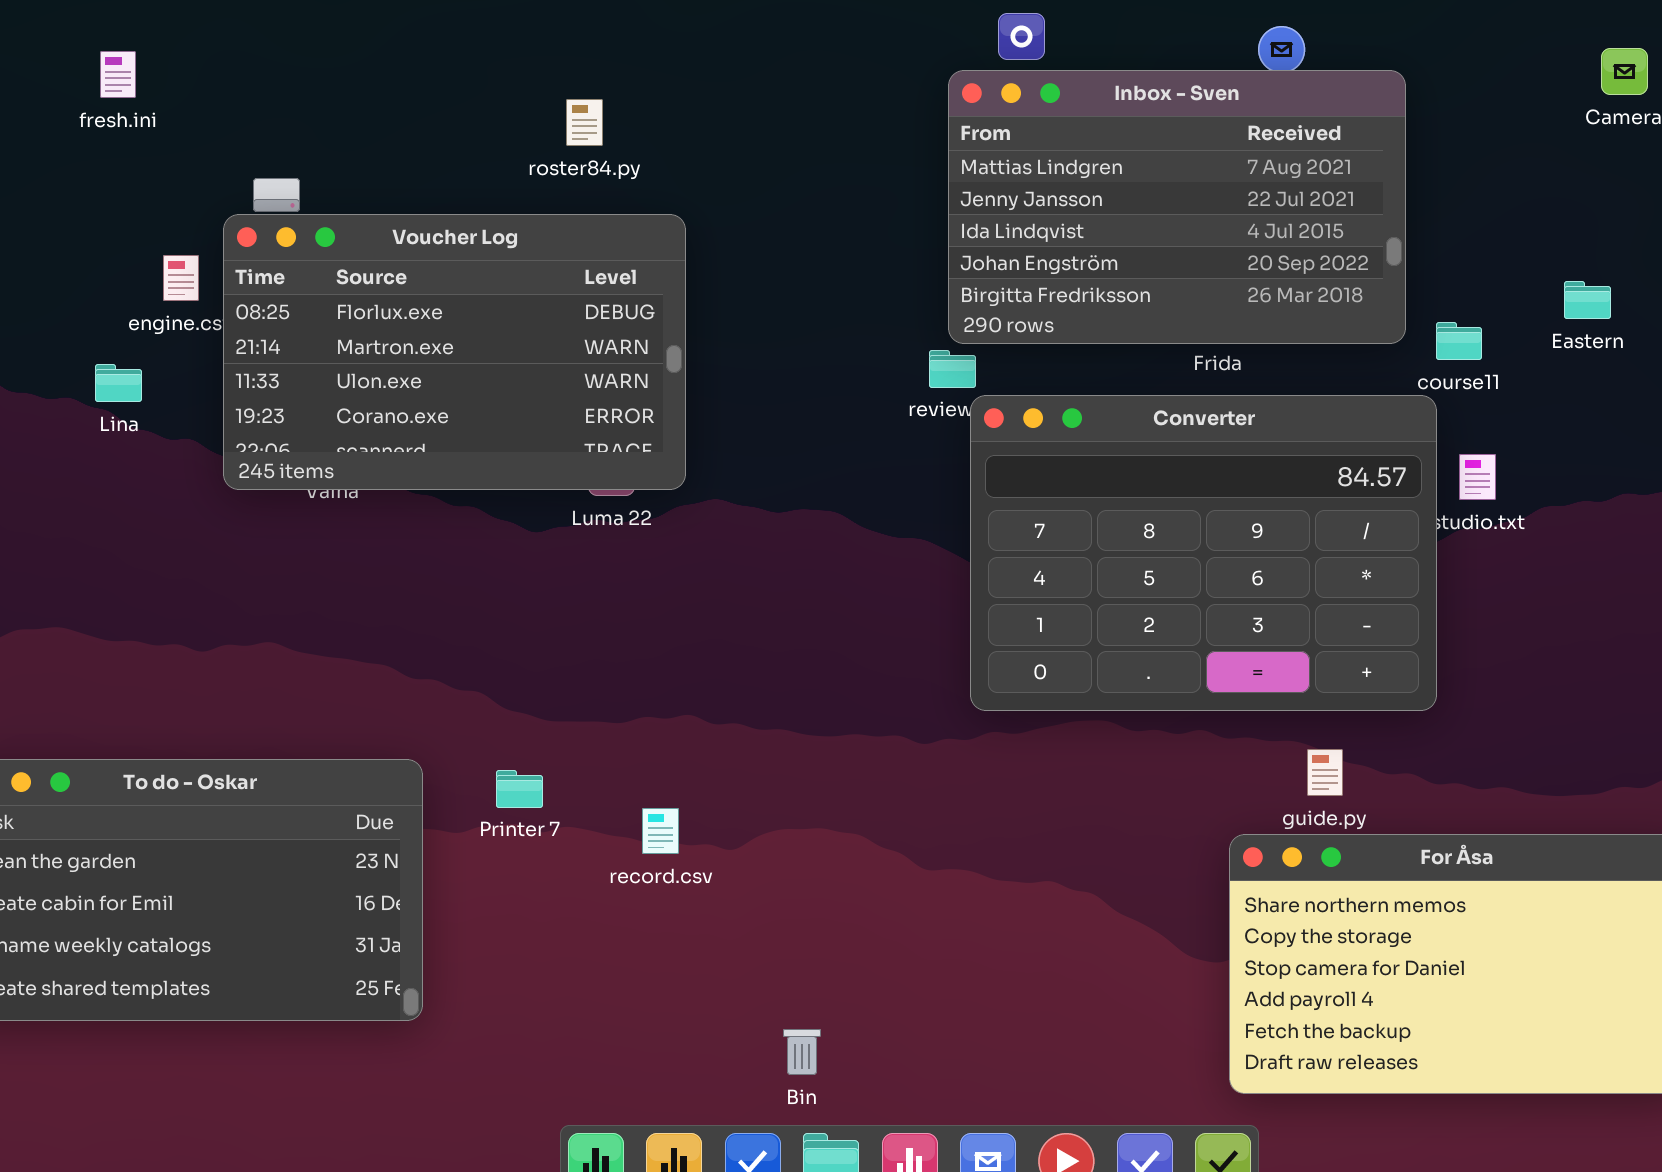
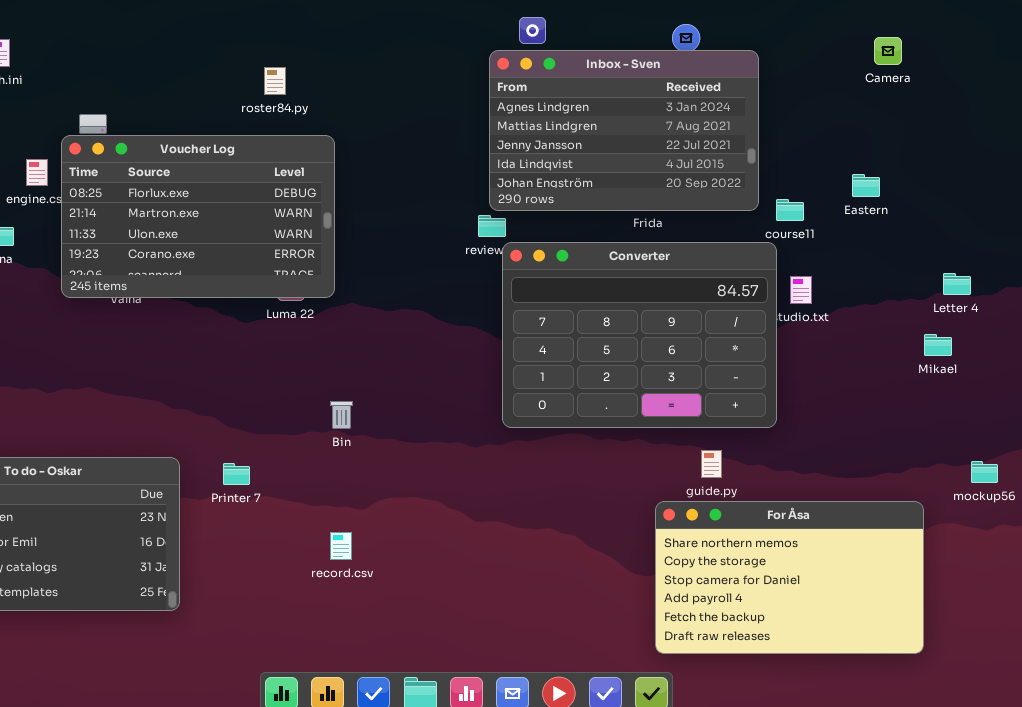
Inbox - Sven: [948,70,1406,344] -> [489,50,759,211], scrolled up 1 row
record.csv: [642,808,679,854] -> [330,532,352,560], moved
Bin: [783,1029,821,1075] -> [330,401,353,429], moved

